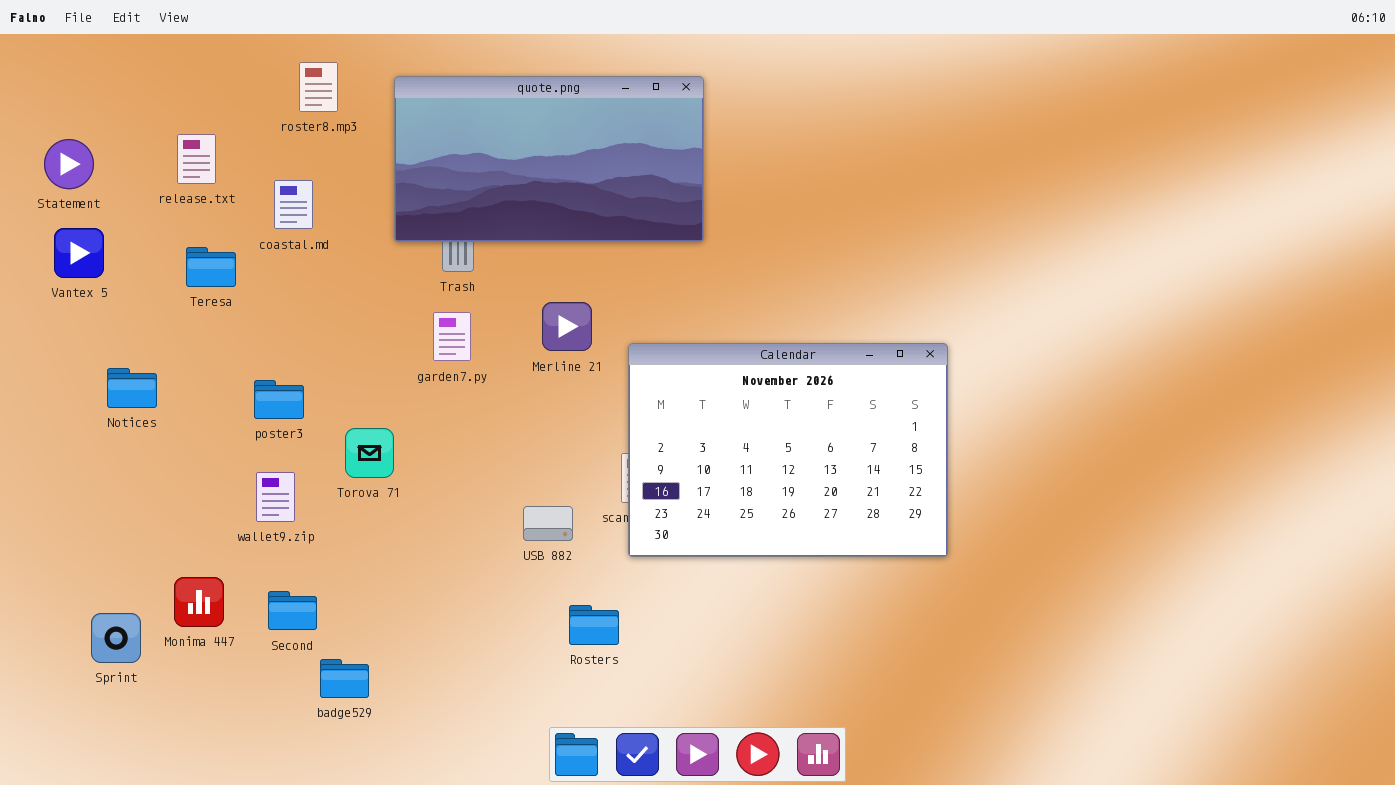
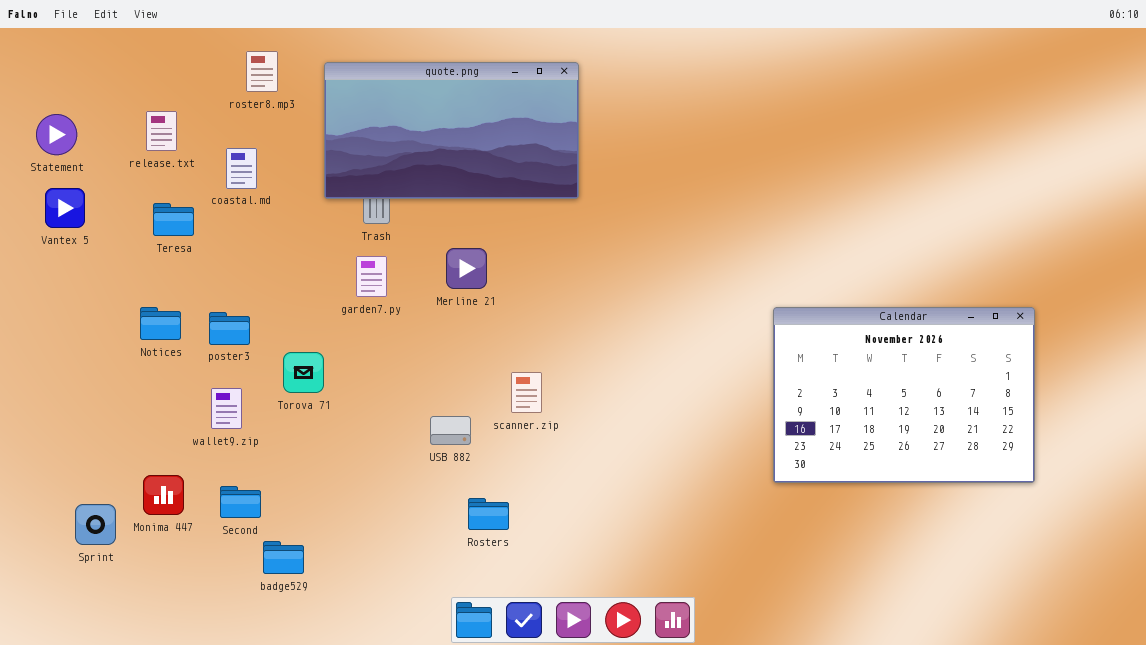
Calendar: [628,343,948,557] -> [773,307,1035,483], moved
Notices: [107,368,157,408] -> [140,307,181,340], moved

